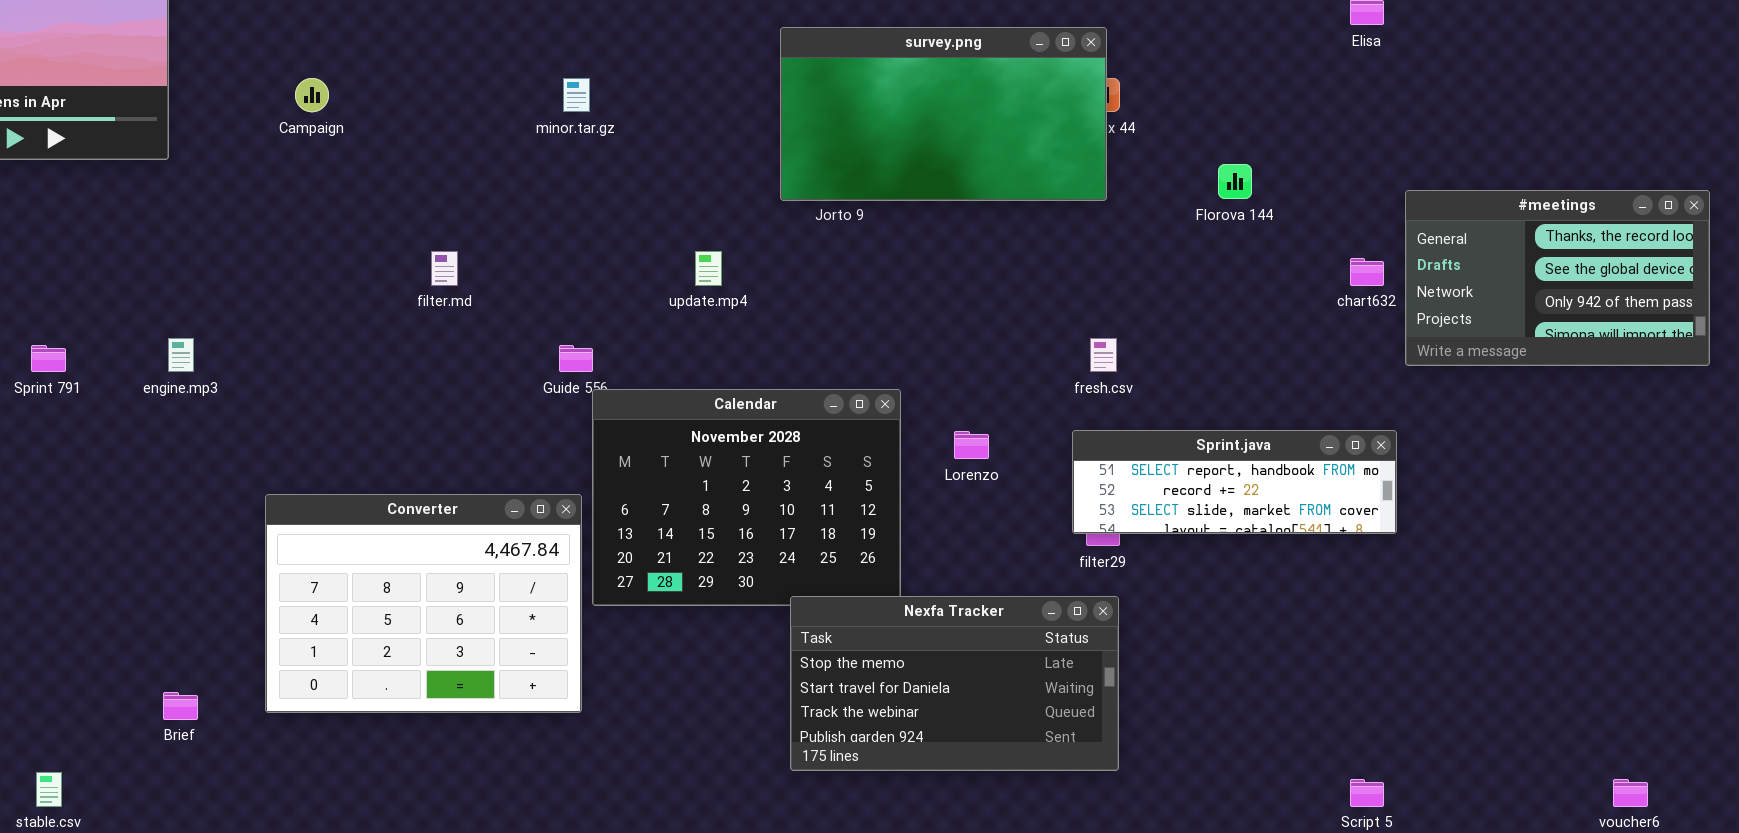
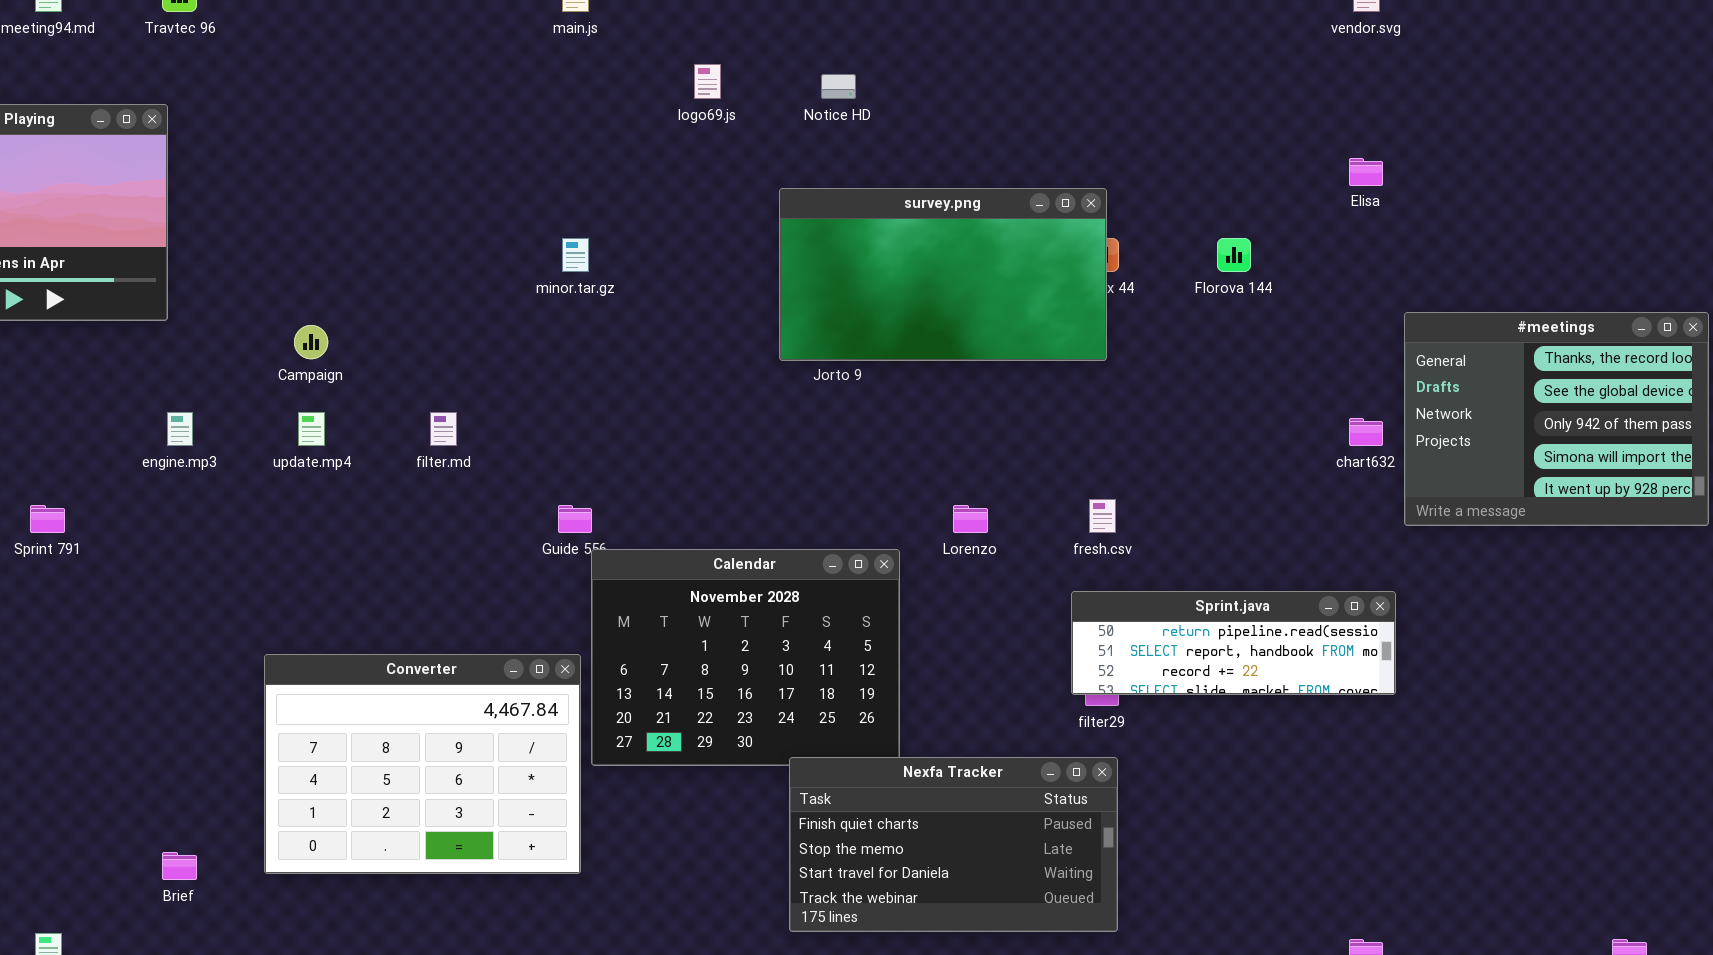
Campaign: [295,78,329,112] -> [294,325,328,359], moved
Florova 144: [1218,164,1252,199] -> [1217,238,1251,272], moved
#meetings: [1405,190,1710,366] -> [1404,312,1709,526], resized
update.mp4: [695,251,722,286] -> [298,412,325,446], moved
engine.mp3: [168,338,194,372] -> [167,412,193,446], moved
Sprint.java: [1072,430,1397,534] -> [1071,591,1396,695], scrolled up 1 row
Lorenzo: [954,431,989,459] -> [953,505,988,533], moved
Nexfa Tracker: [790,596,1119,771] -> [789,757,1118,932], scrolled up 1 row

